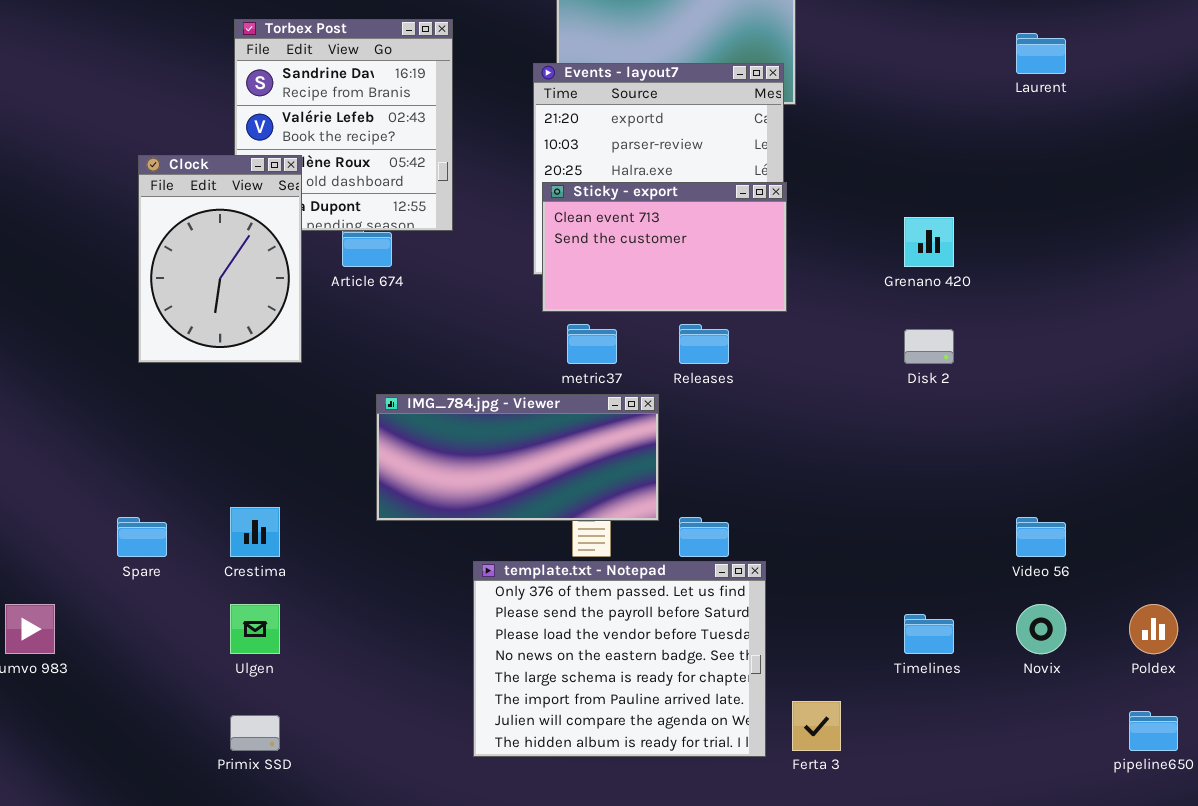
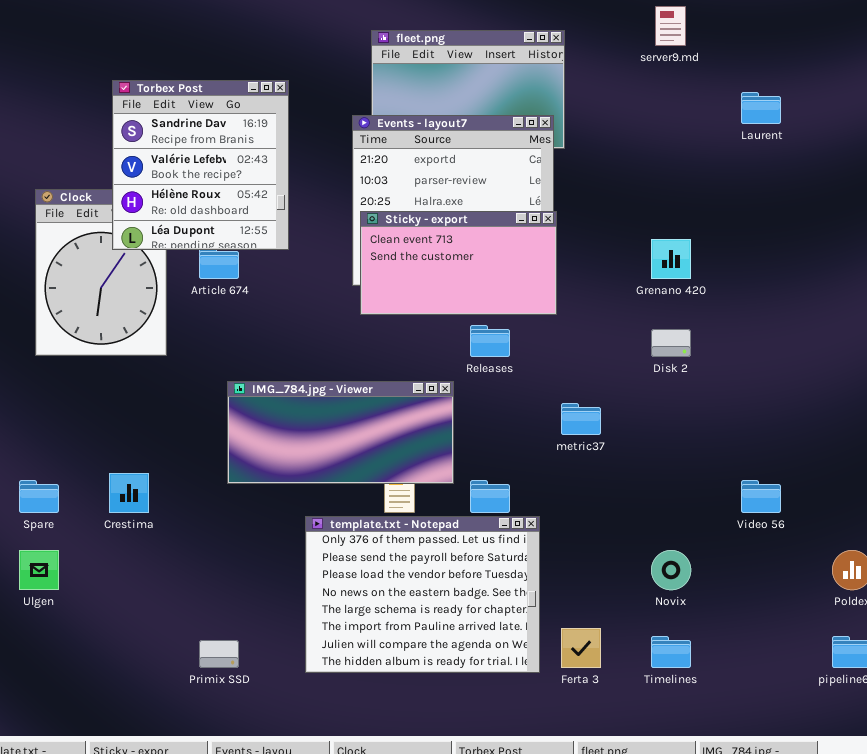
Torbex Post: [234,19,453,231] -> [112,80,289,250], raised
metric37: [567,324,617,364] -> [561,403,601,435], moved
Ulgen: [230,604,280,654] -> [19,550,59,590], moved
Novix: [1016,604,1066,654] -> [651,550,691,590], moved
Timelines: [904,614,954,654] -> [651,636,691,668], moved
Primix SSD: [230,715,280,751] -> [199,640,239,668], moved

